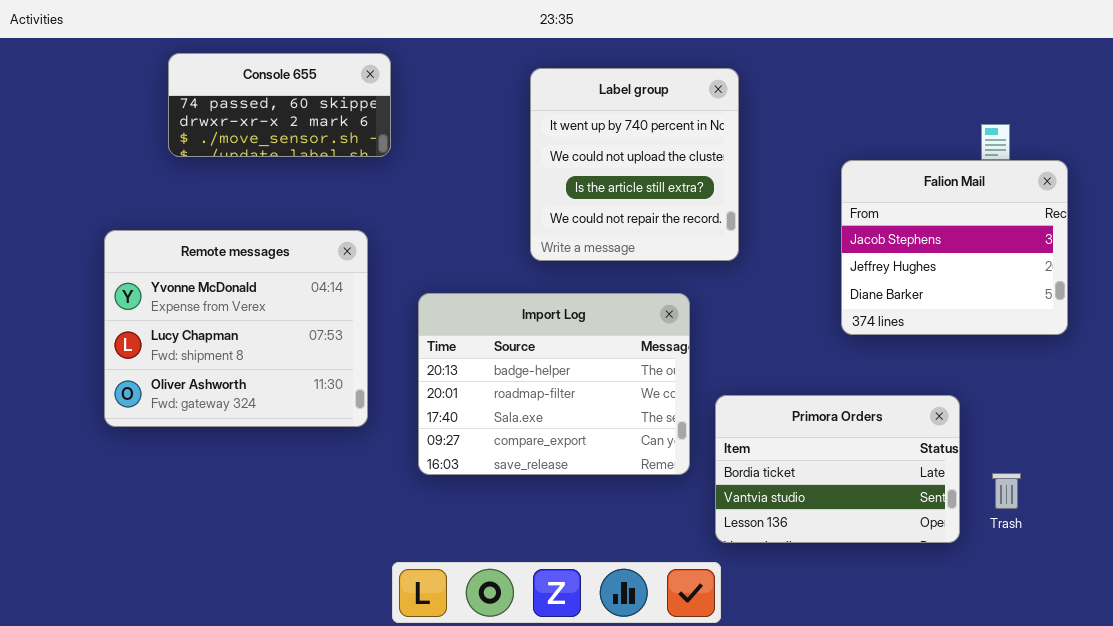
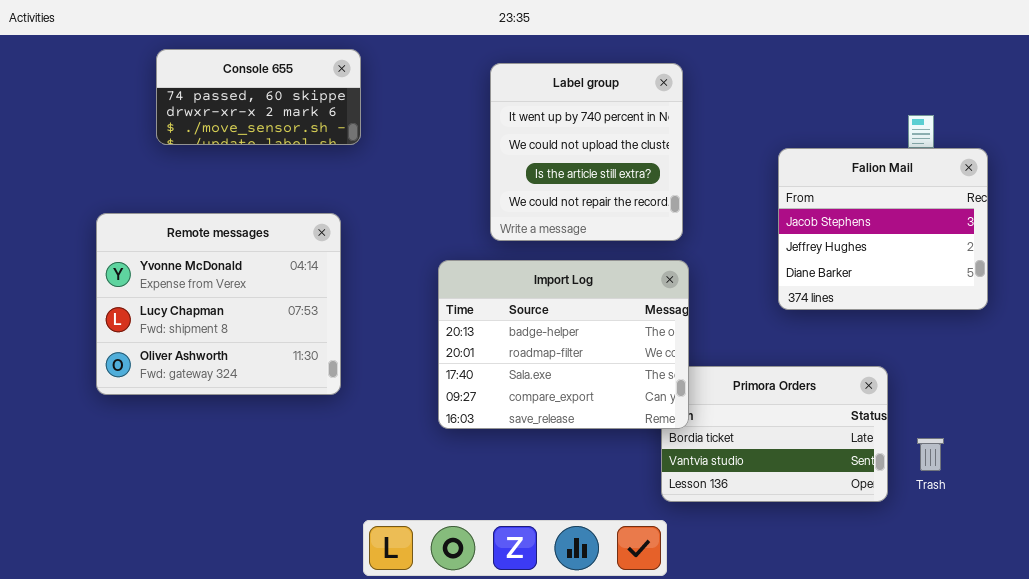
Import Log: [418,293,690,475] -> [438,260,689,429], moved

